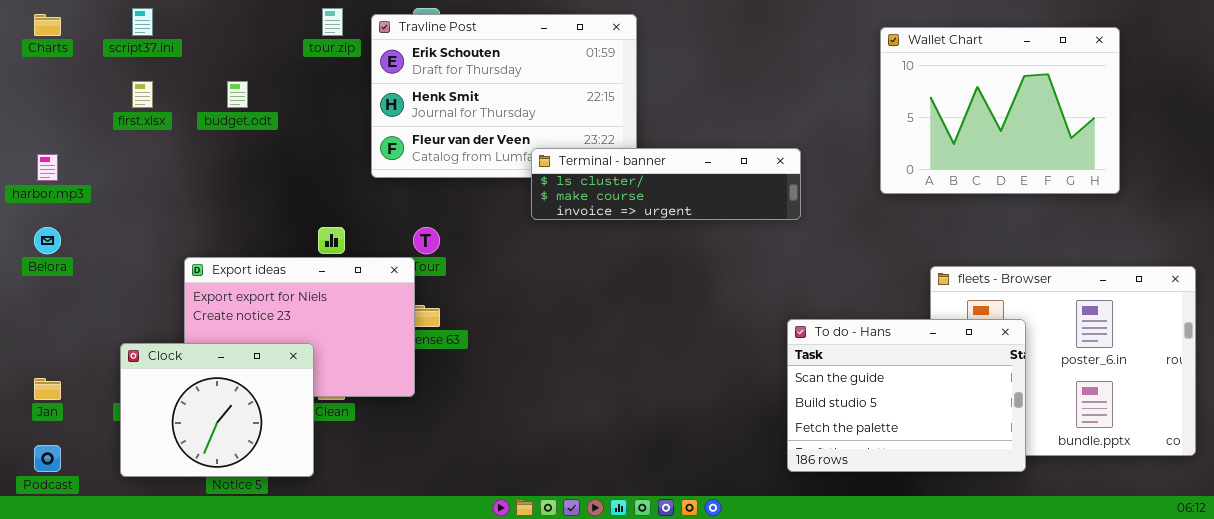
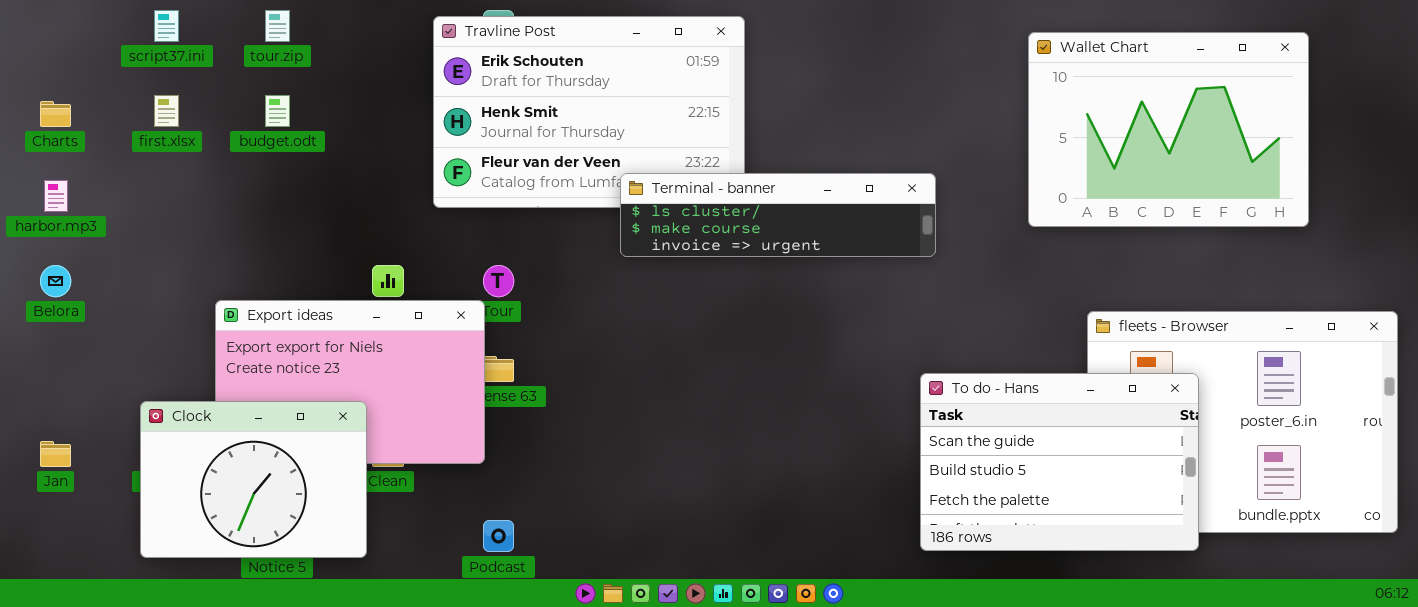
tour.zip: [322,8,343,36] -> [265,10,290,42], moved
Charts: [34,14,61,36] -> [40,101,71,127], moved
Podcast: [34,445,61,472] -> [483,520,514,552], moved

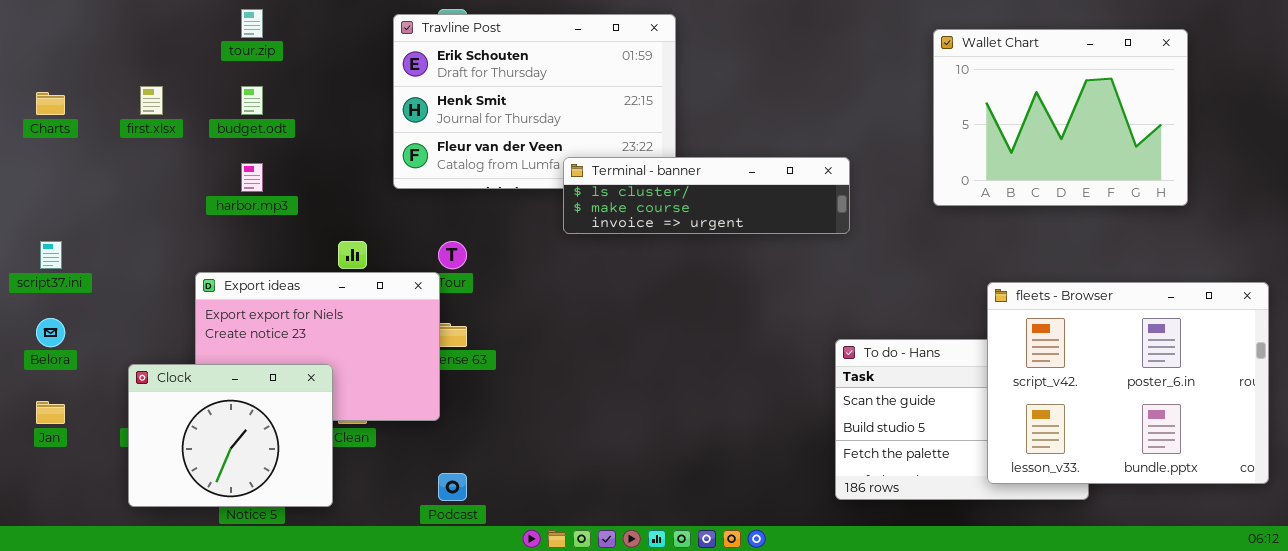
script37.ini: [154,10,179,42] -> [40,241,62,269], moved
harbor.mp3: [44,180,68,212] -> [241,163,263,192], moved
Belora: [40,265,71,297] -> [36,318,65,347], moved
fleets - Browser: [1087,311,1398,533] -> [987,282,1269,484], raised

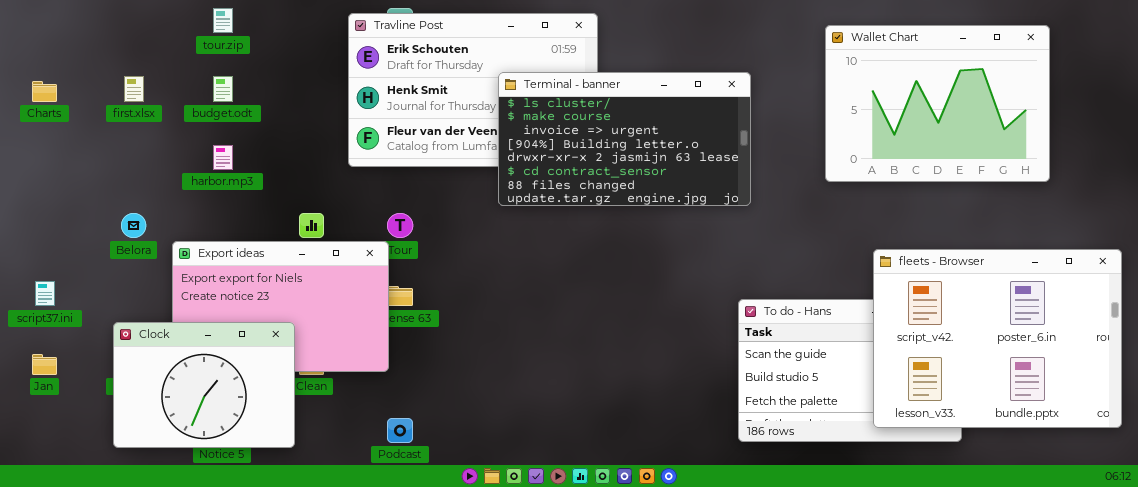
Terminal - banner: [563,157,850,234] -> [498,72,751,206], resized
script37.ini: [40,241,62,269] -> [35,281,55,306], moved
Belora: [36,318,65,347] -> [121,213,146,238], moved

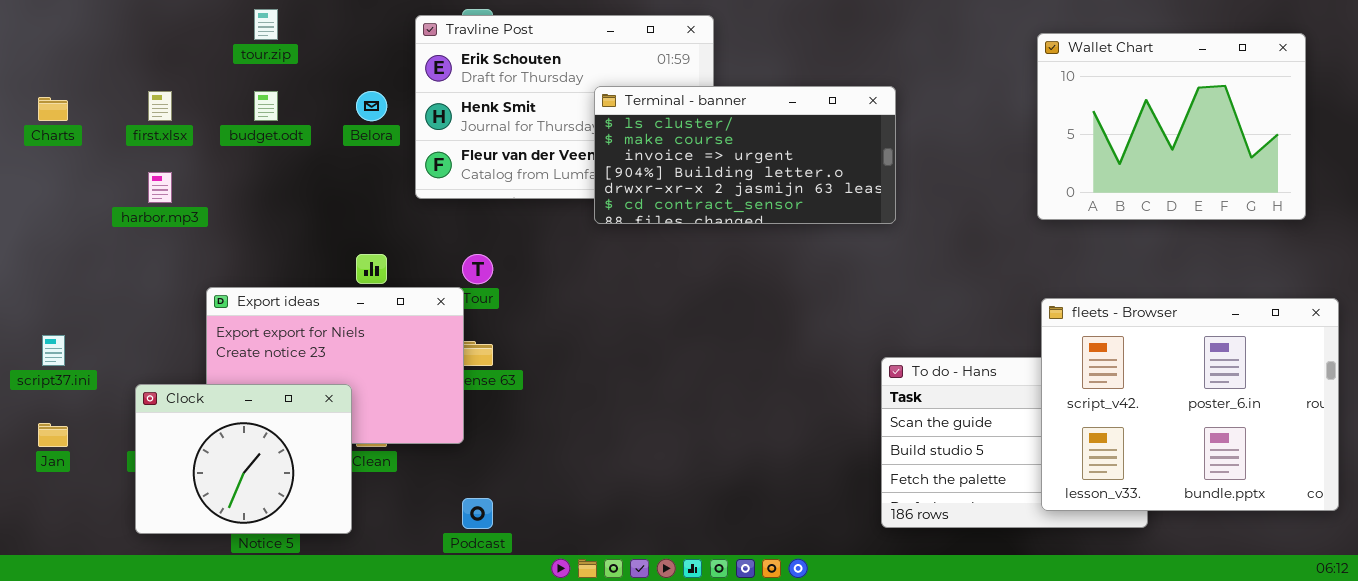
Wallet Chart: [825,25,1050,182] -> [1037,33,1306,220], moved
Terminal - banner: [498,72,751,206] -> [594,86,896,224], resized
harbor.mp3: [213,145,233,170] -> [148,172,172,203], moved
Belora: [121,213,146,238] -> [356,91,387,121], moved

